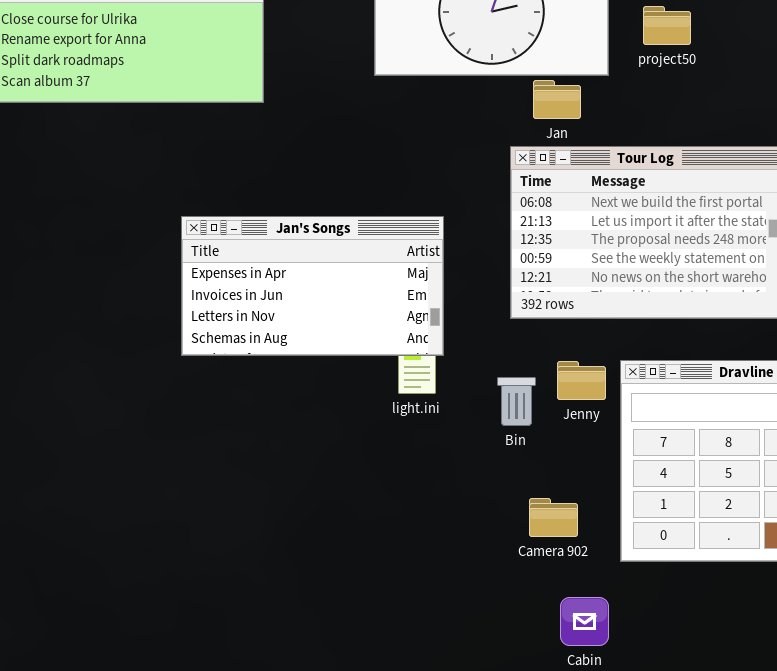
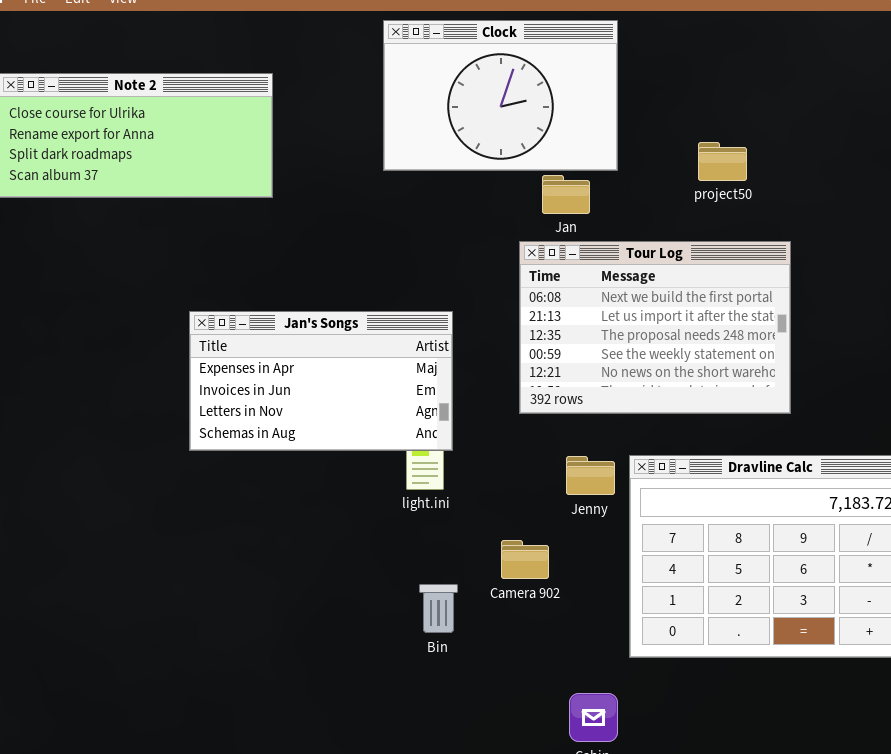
project50: [643,6,691,45] -> [698,142,747,181], moved
Bin: [497,377,536,426] -> [419,584,458,633], moved
Camera 902: [529,498,578,537] -> [501,540,549,579], moved

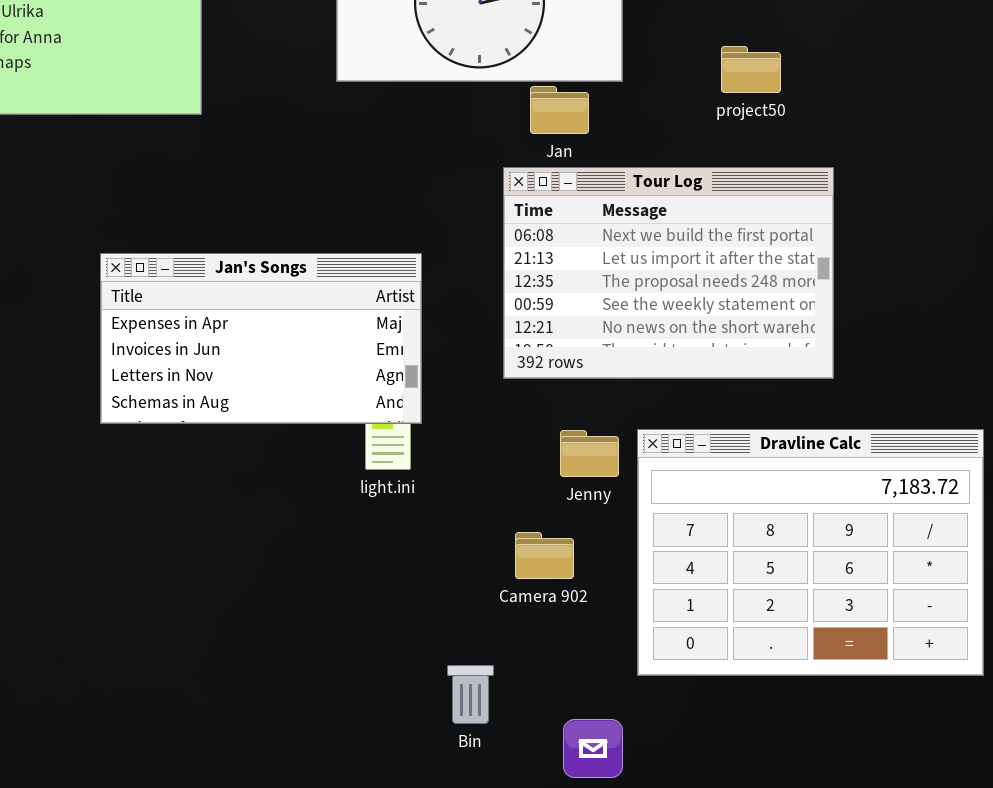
Camera 902: [501,540,549,579] -> [515,532,574,579], moved
Bin: [419,584,458,633] -> [447,665,494,724], moved

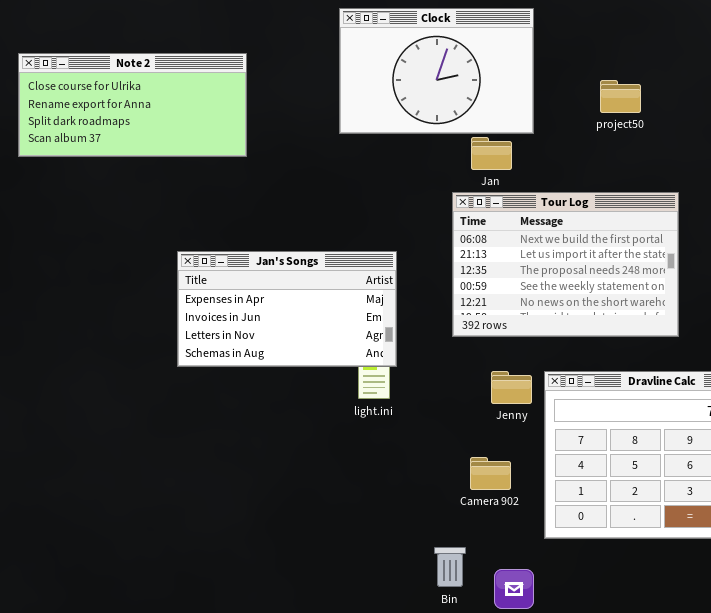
project50: [721,46,781,93] -> [600,80,641,113], moved
Camera 902: [515,532,574,579] -> [470,457,511,490], moved
Bin: [447,665,494,724] -> [434,547,466,587], moved

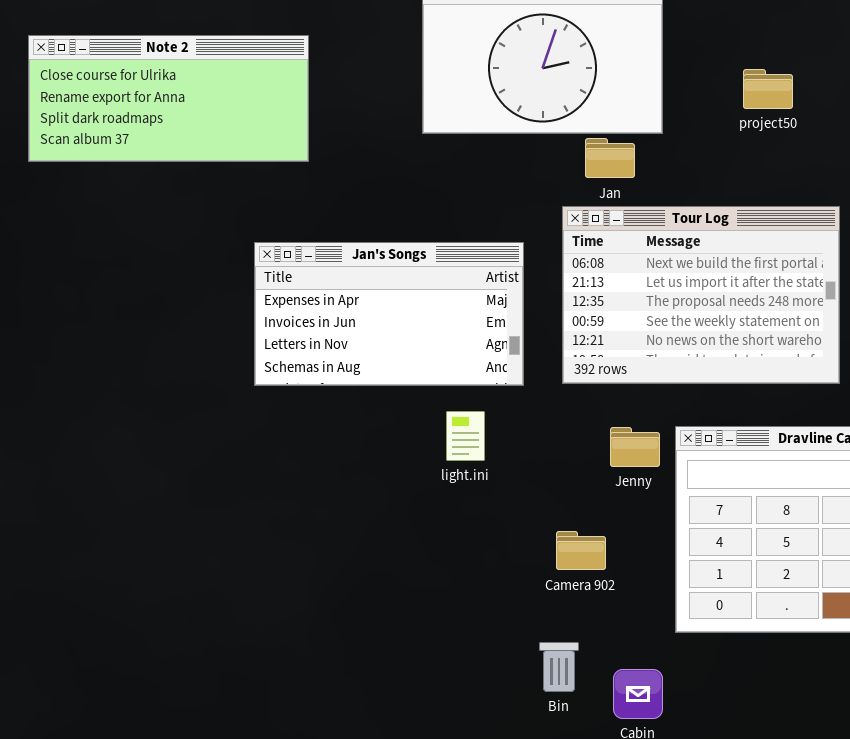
Jan's Songs: [177,251,397,367] -> [254,242,524,386], moved
Camera 902: [470,457,511,490] -> [556,531,606,570], moved

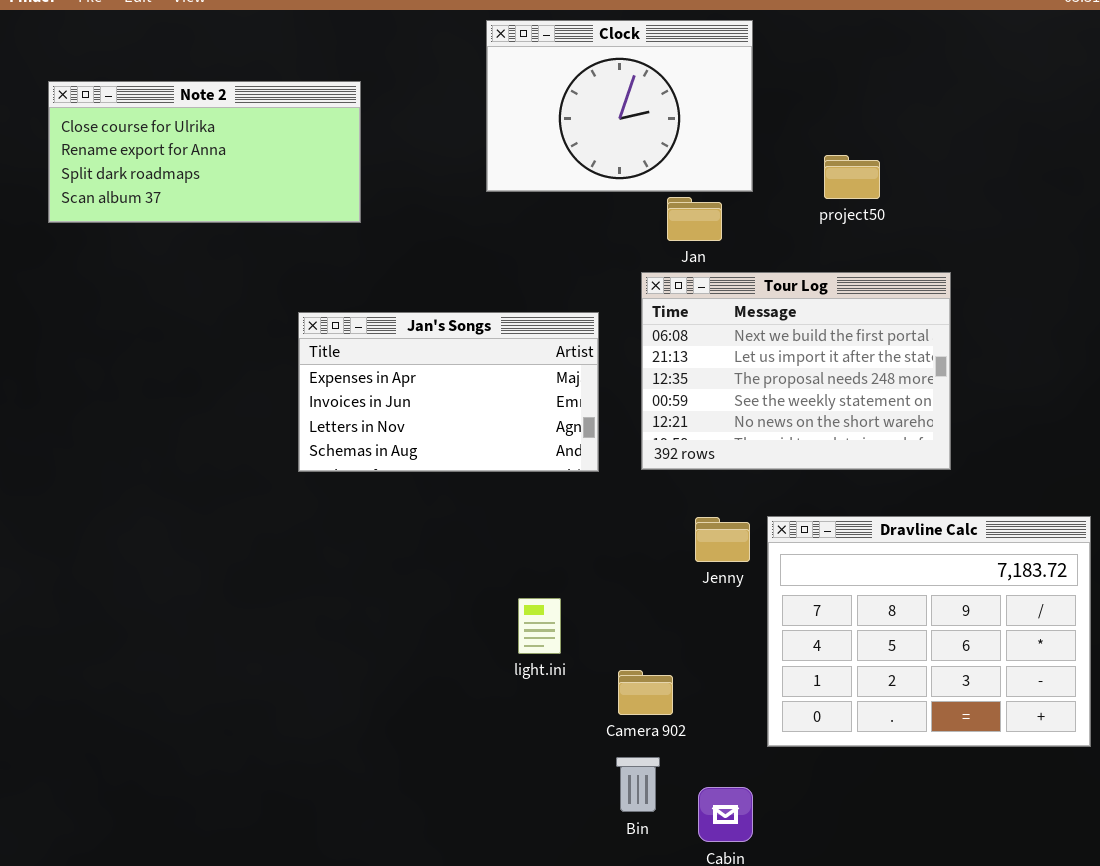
project50: [743,69,793,109] -> [824,155,880,199], moved
light.ini: [446,411,485,461] -> [518,598,561,654], moved
Camera 902: [556,531,606,570] -> [618,670,673,715], moved

